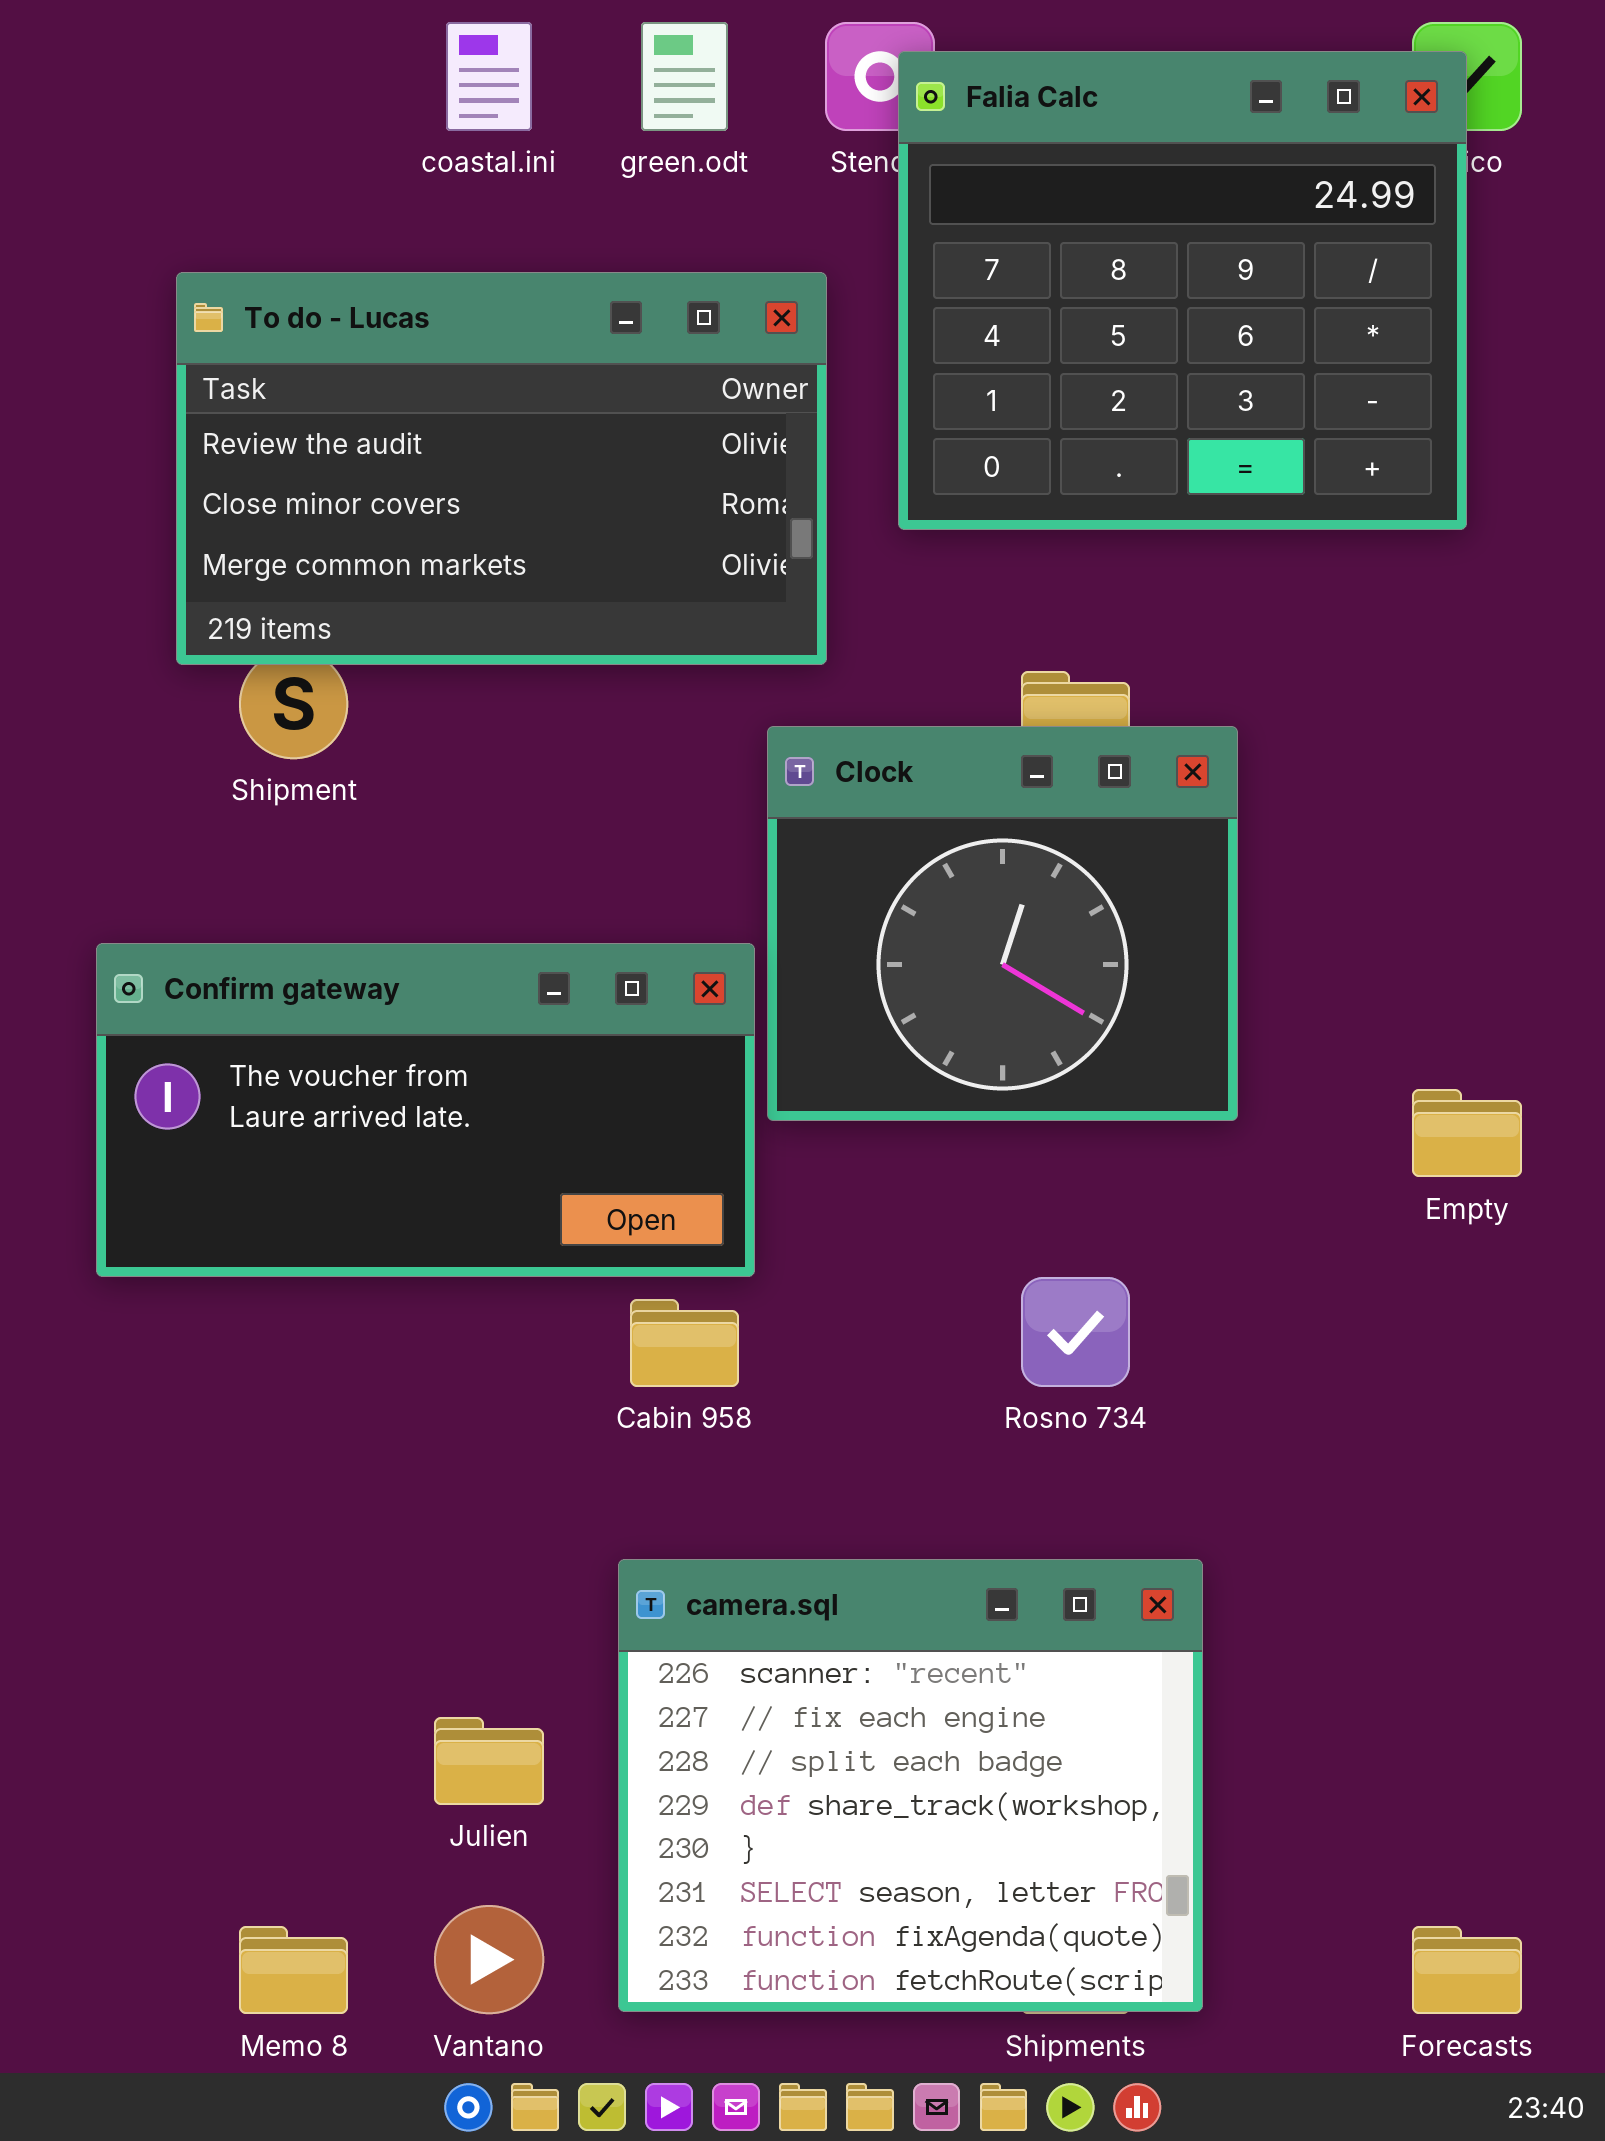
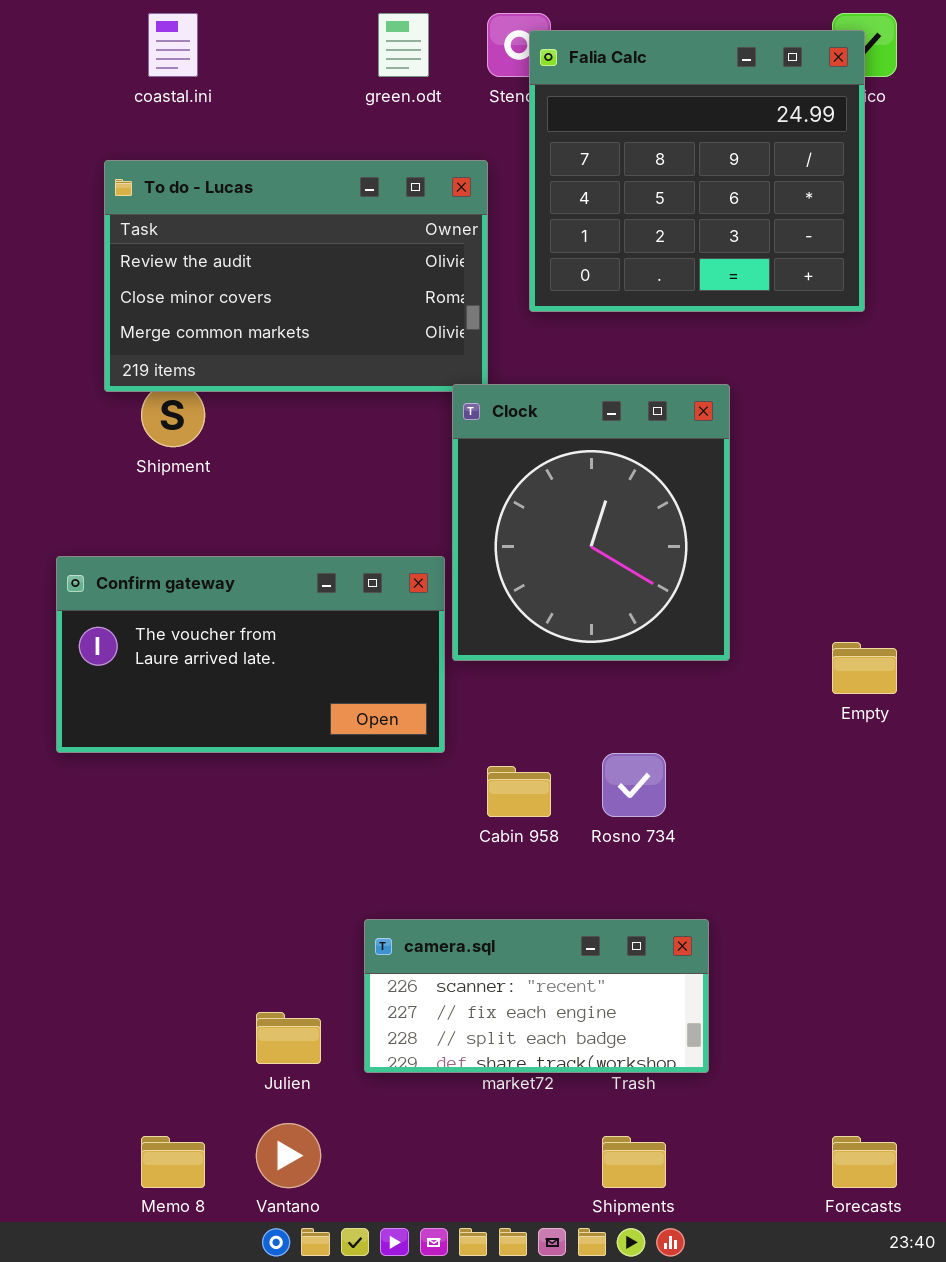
coastal.ini: [446,22,532,131] -> [148,13,198,77], moved
Clock: [767,726,1238,1121] -> [452,384,730,661], resized
Cabin 958: [630,1299,739,1387] -> [487,766,551,817], moved
camera.sql: [618,1559,1203,2012] -> [364,919,709,1073], resized

